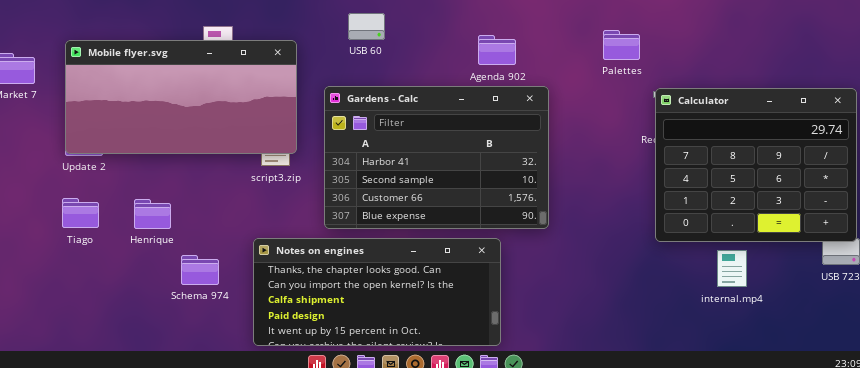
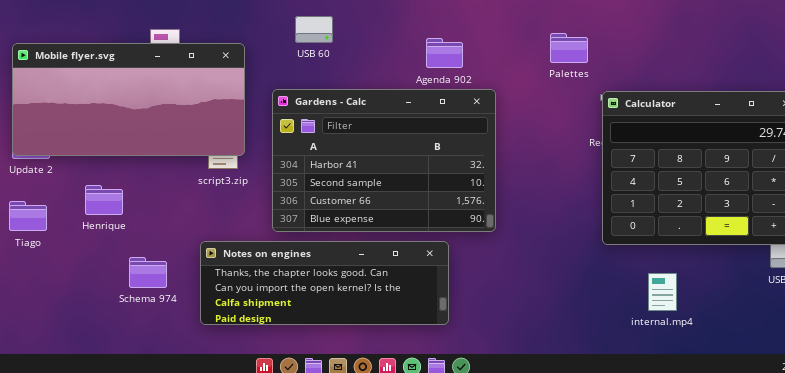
Henrique: [134,199,171,229] -> [85,185,123,215], moved
Notes on engines: [253,238,501,346] -> [200,241,449,325], resized
internal.mp4: [717,250,747,287] -> [648,273,677,311], moved

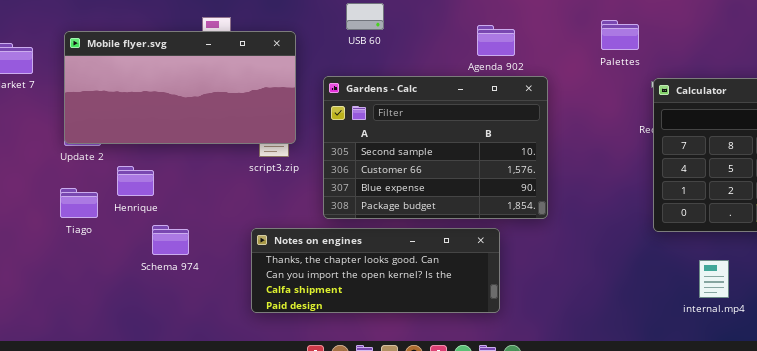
Gardens - Calc: [272,89,496,232] -> [323,76,548,219], scrolled down 1 row
Henrique: [85,185,123,215] -> [117,166,154,196], moved
Schema 974: [129,257,167,288] -> [152,225,189,255], moved

